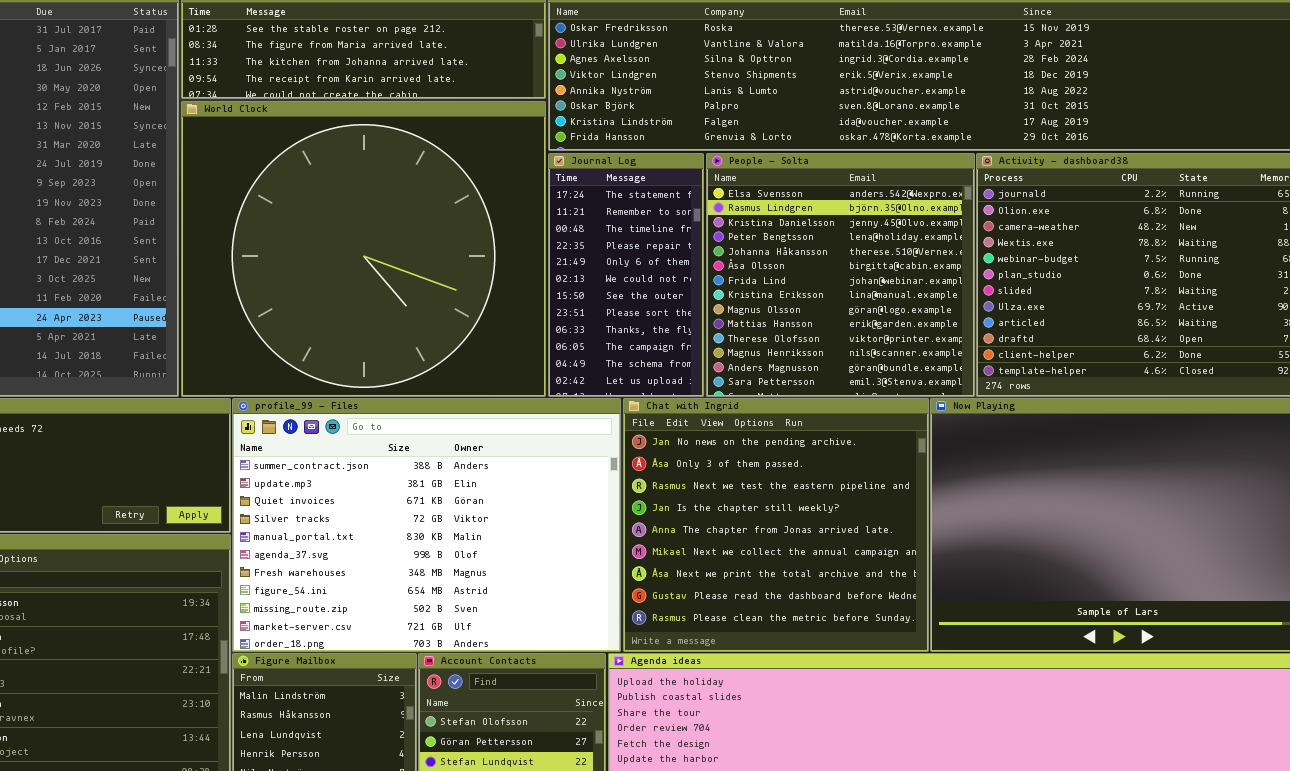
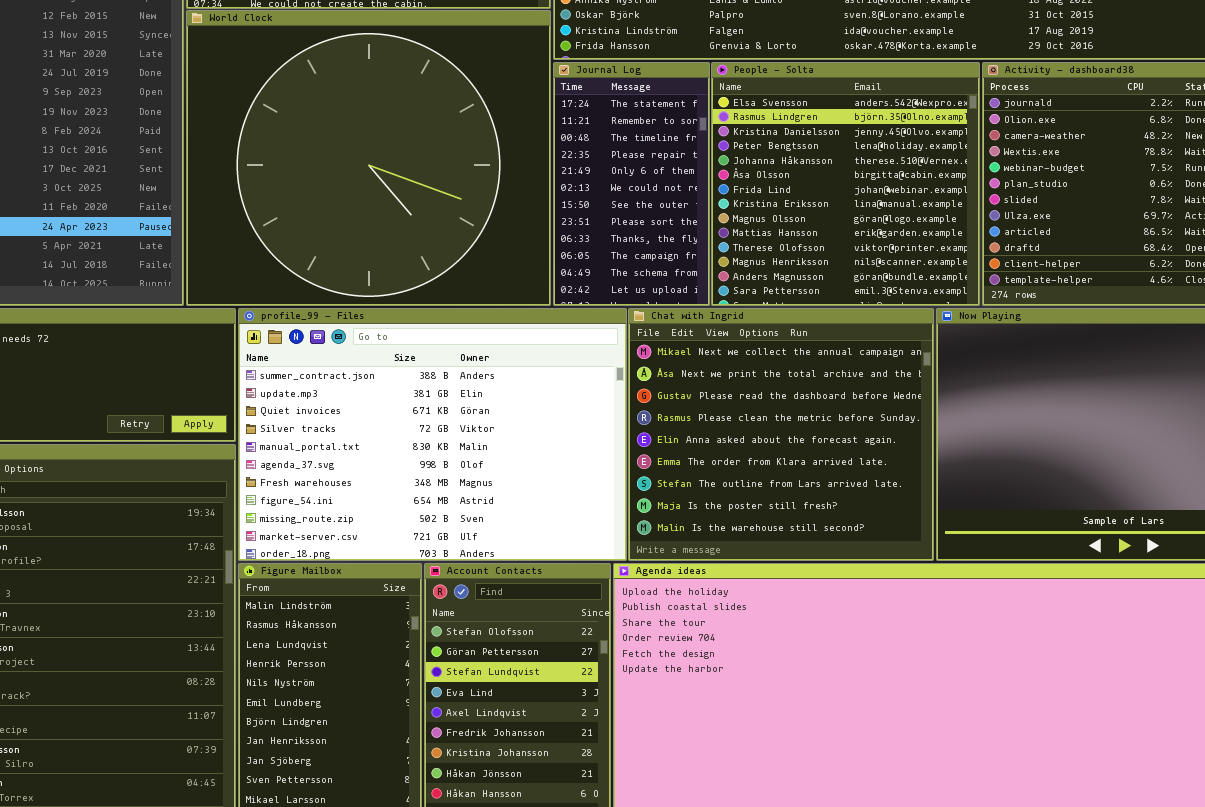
Chat with Ingrid: [623,398,929,652] -> [628,308,934,561], scrolled down 5 rows

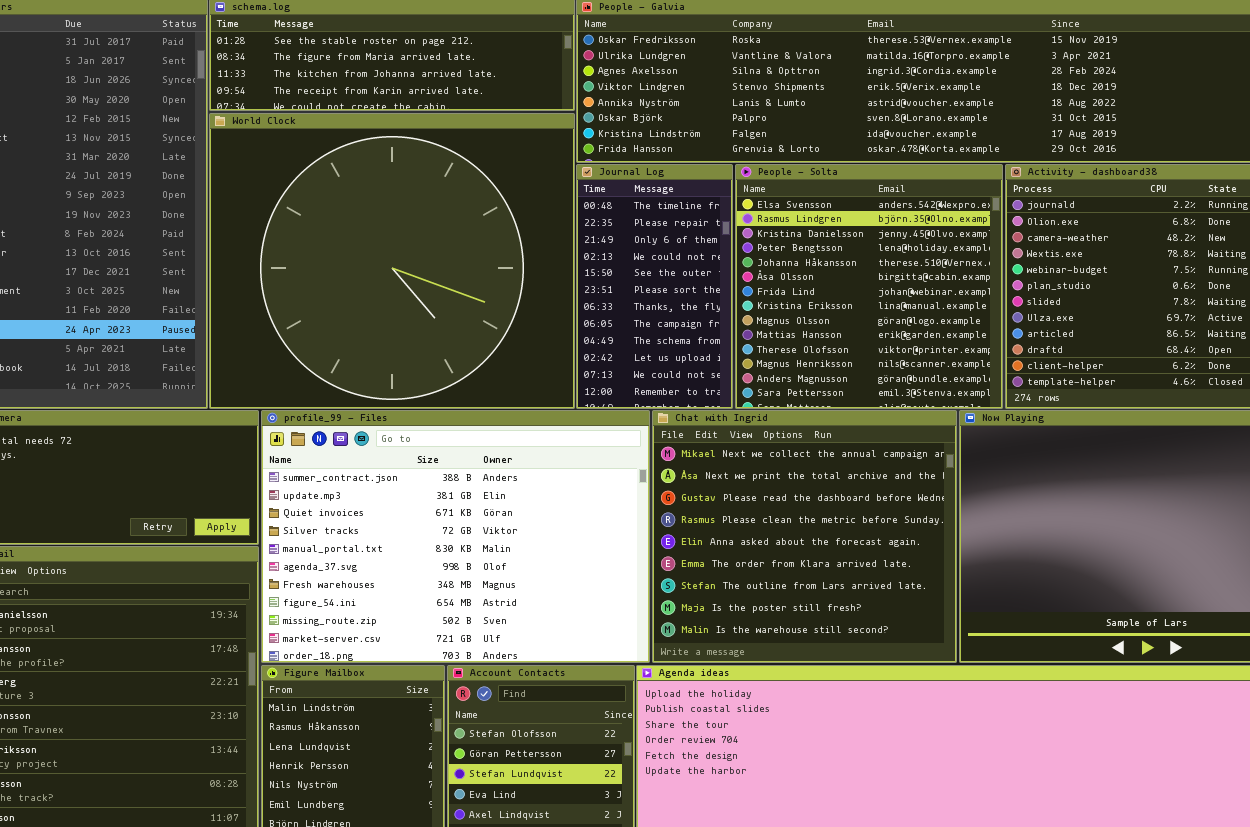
Journal Log: [553,62,710,306] -> [576,164,733,409], scrolled down 2 rows

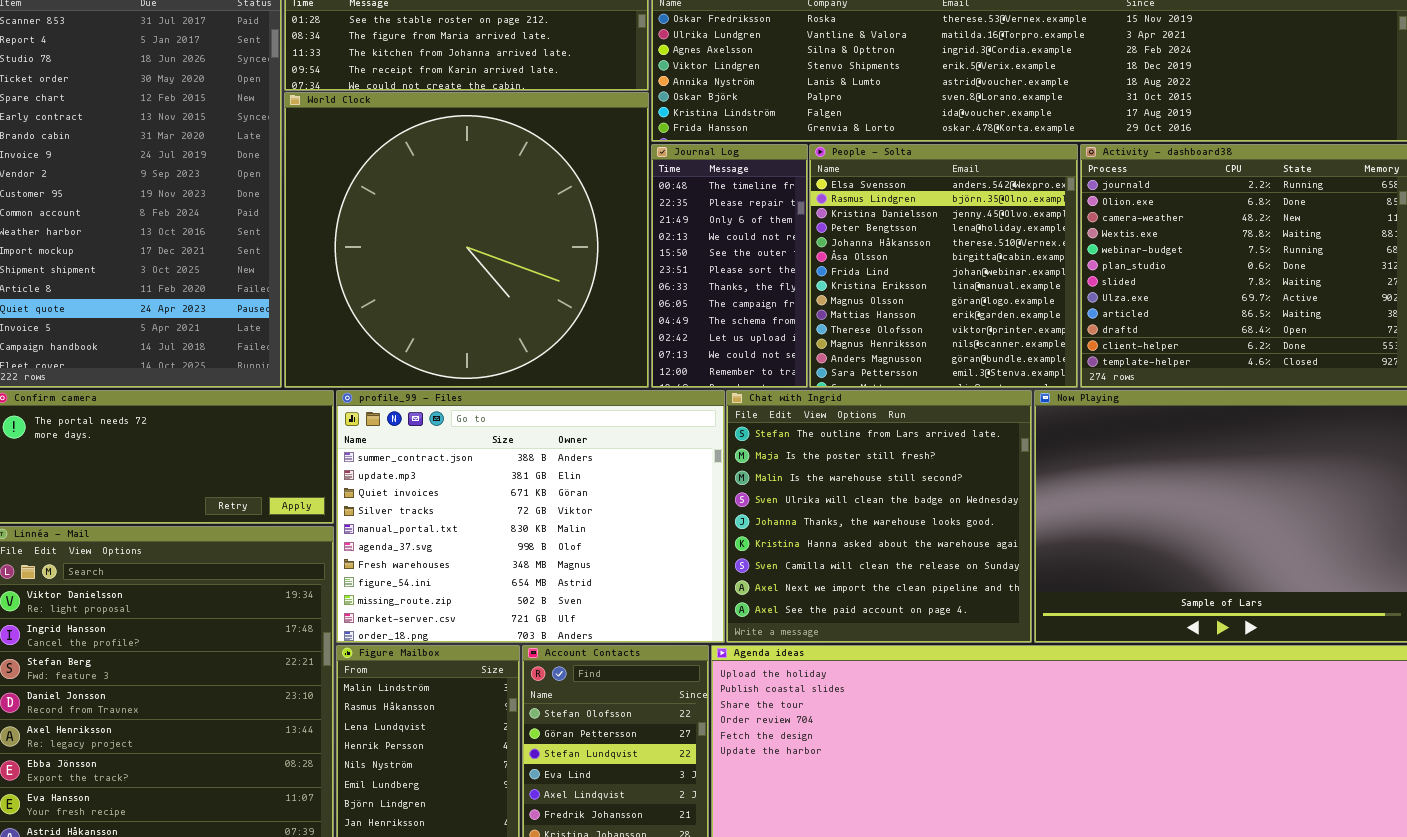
Chat with Ingrid: [652,410,957,663] -> [726,390,1032,643], scrolled down 6 rows

